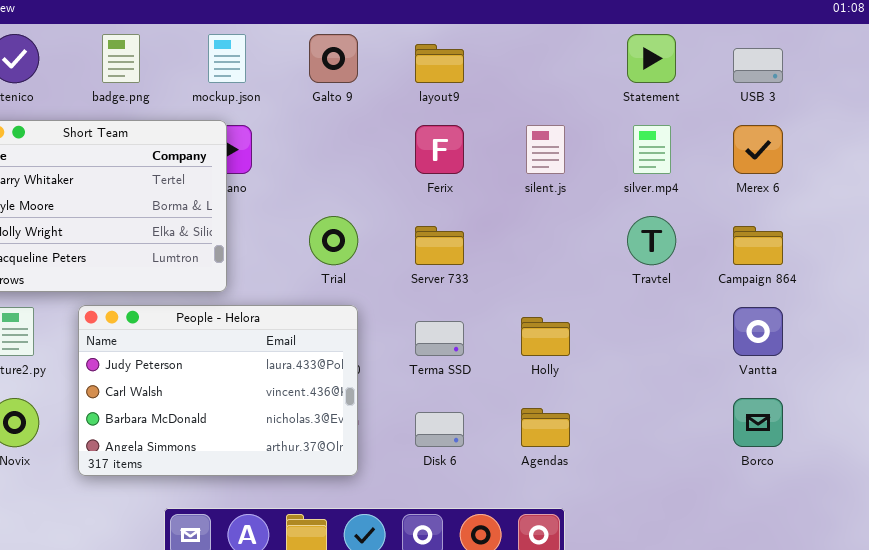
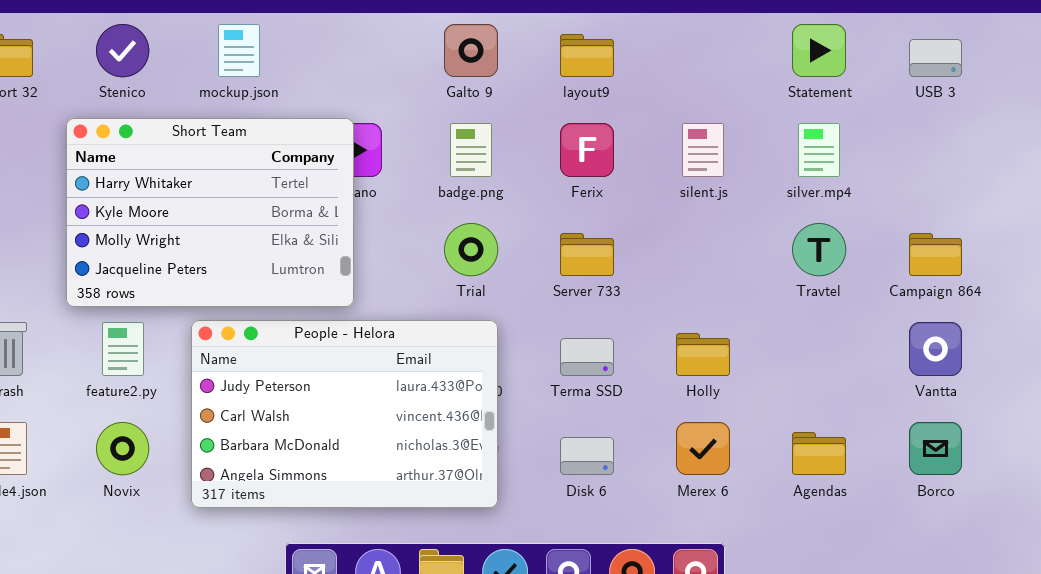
badge.png: [102,34,140,83] -> [450,123,492,177], moved
mockup.json: [208,34,246,83] -> [218,24,260,77], moved
Merex 6: [733,125,783,174] -> [676,422,730,475], moved
Agendas: [521,408,570,447] -> [792,432,846,475], moved

